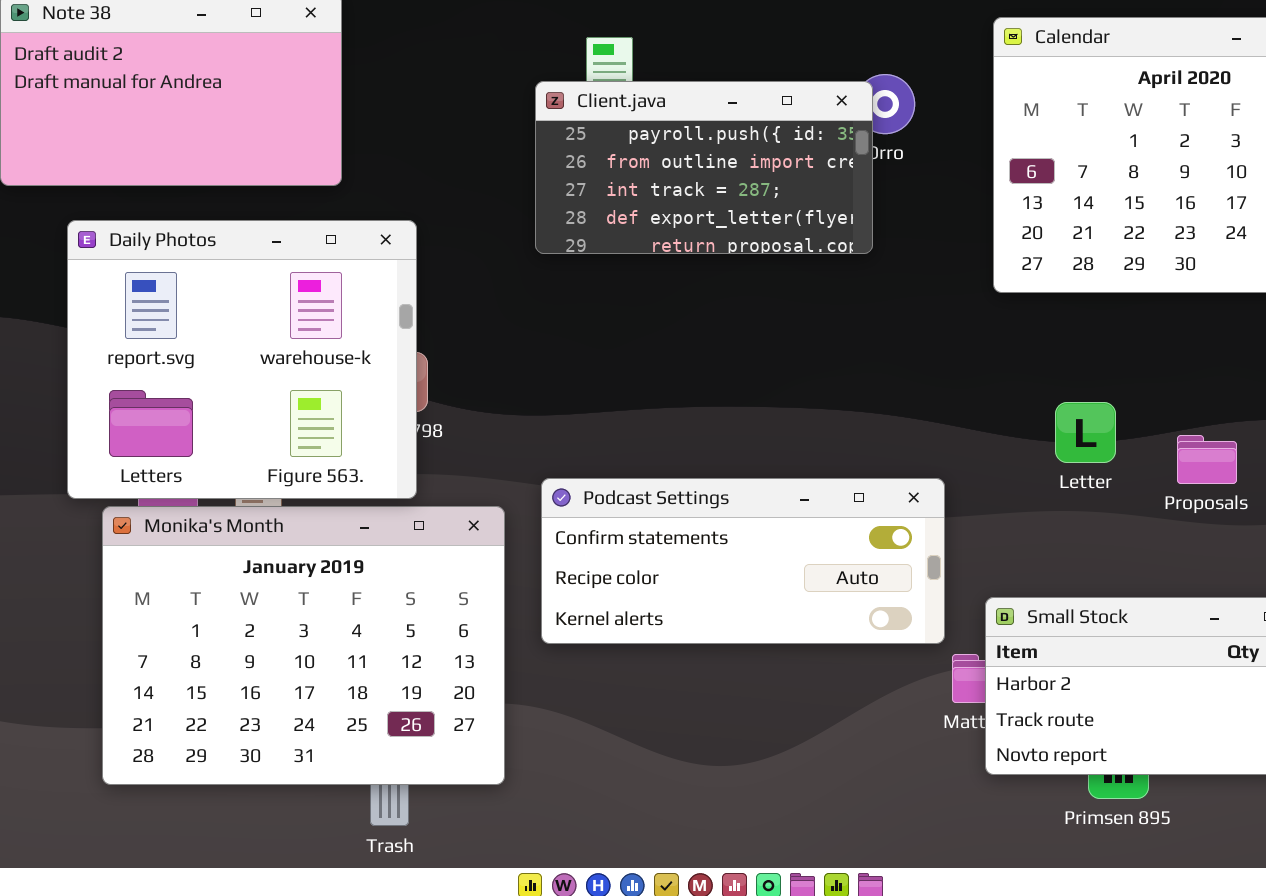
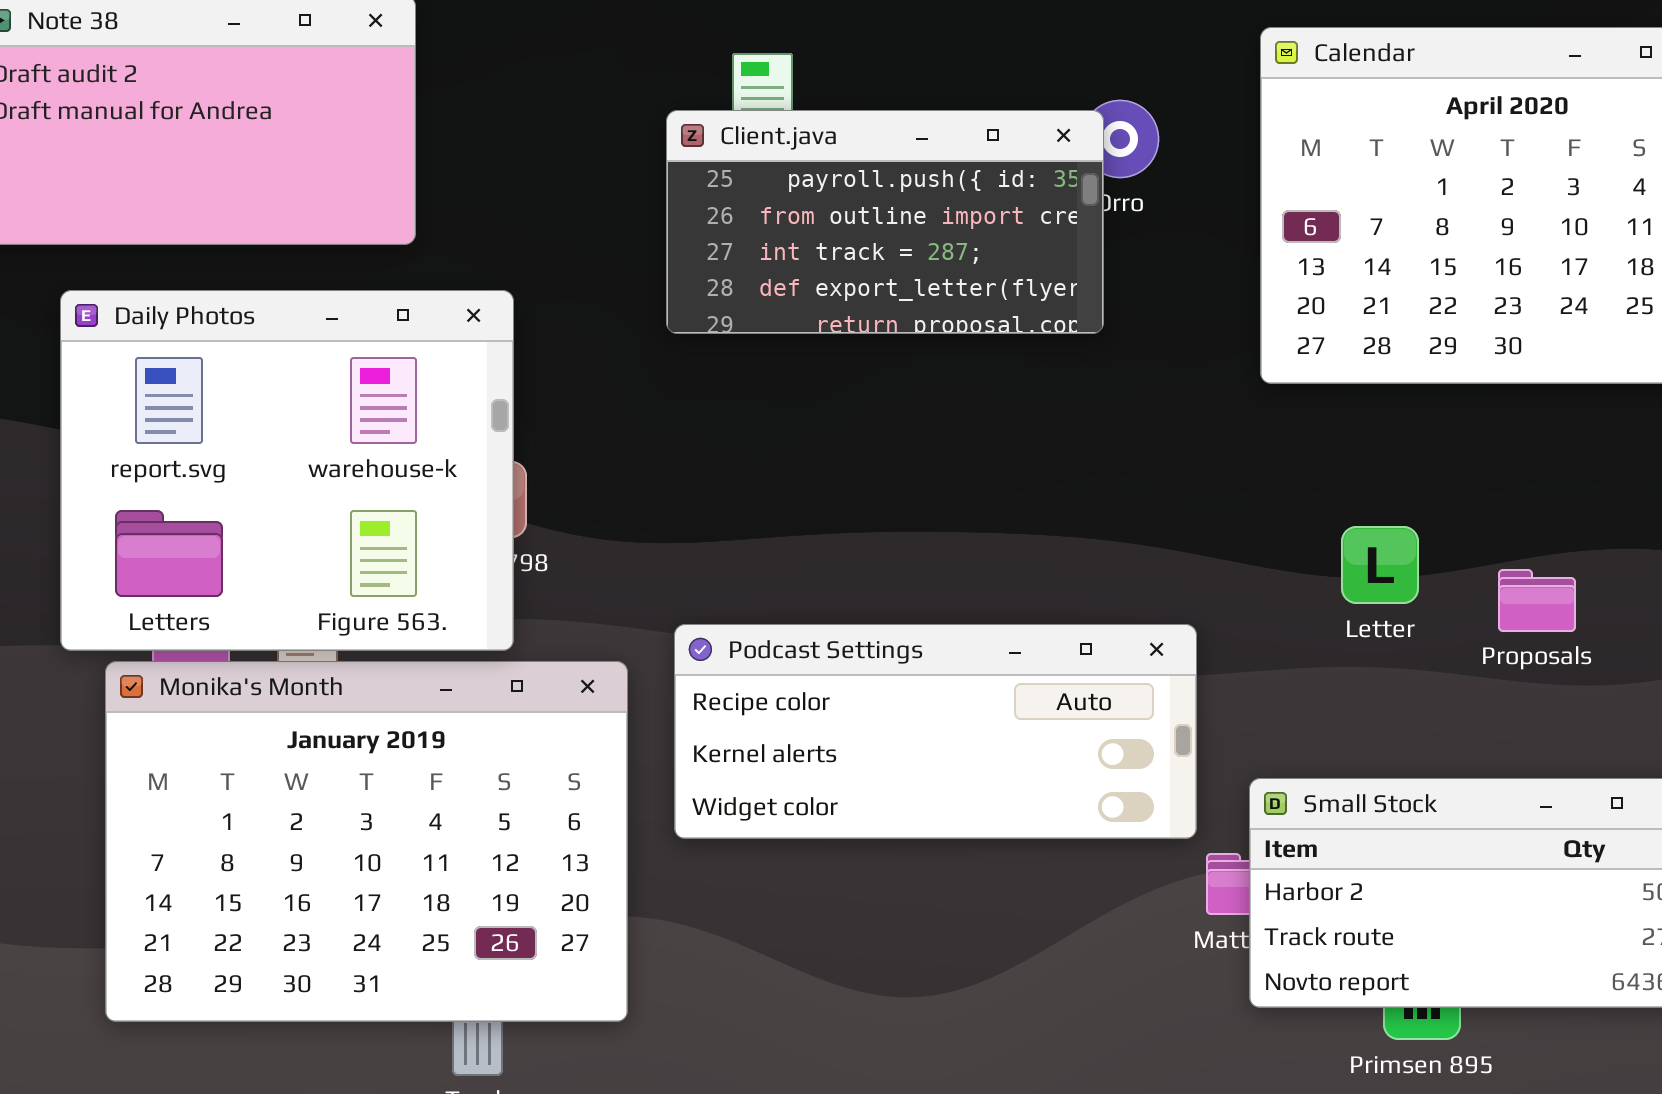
Podcast Settings: [541,478,945,644] -> [674,624,1197,839], scrolled down 1 row

